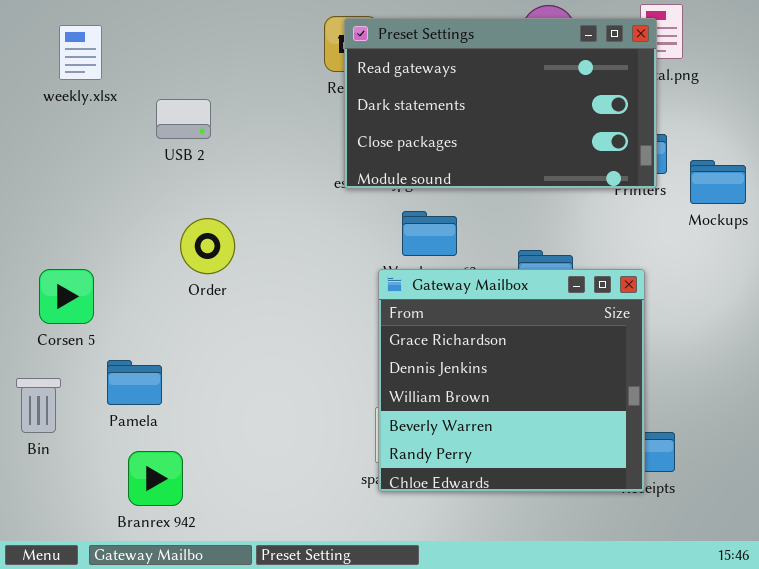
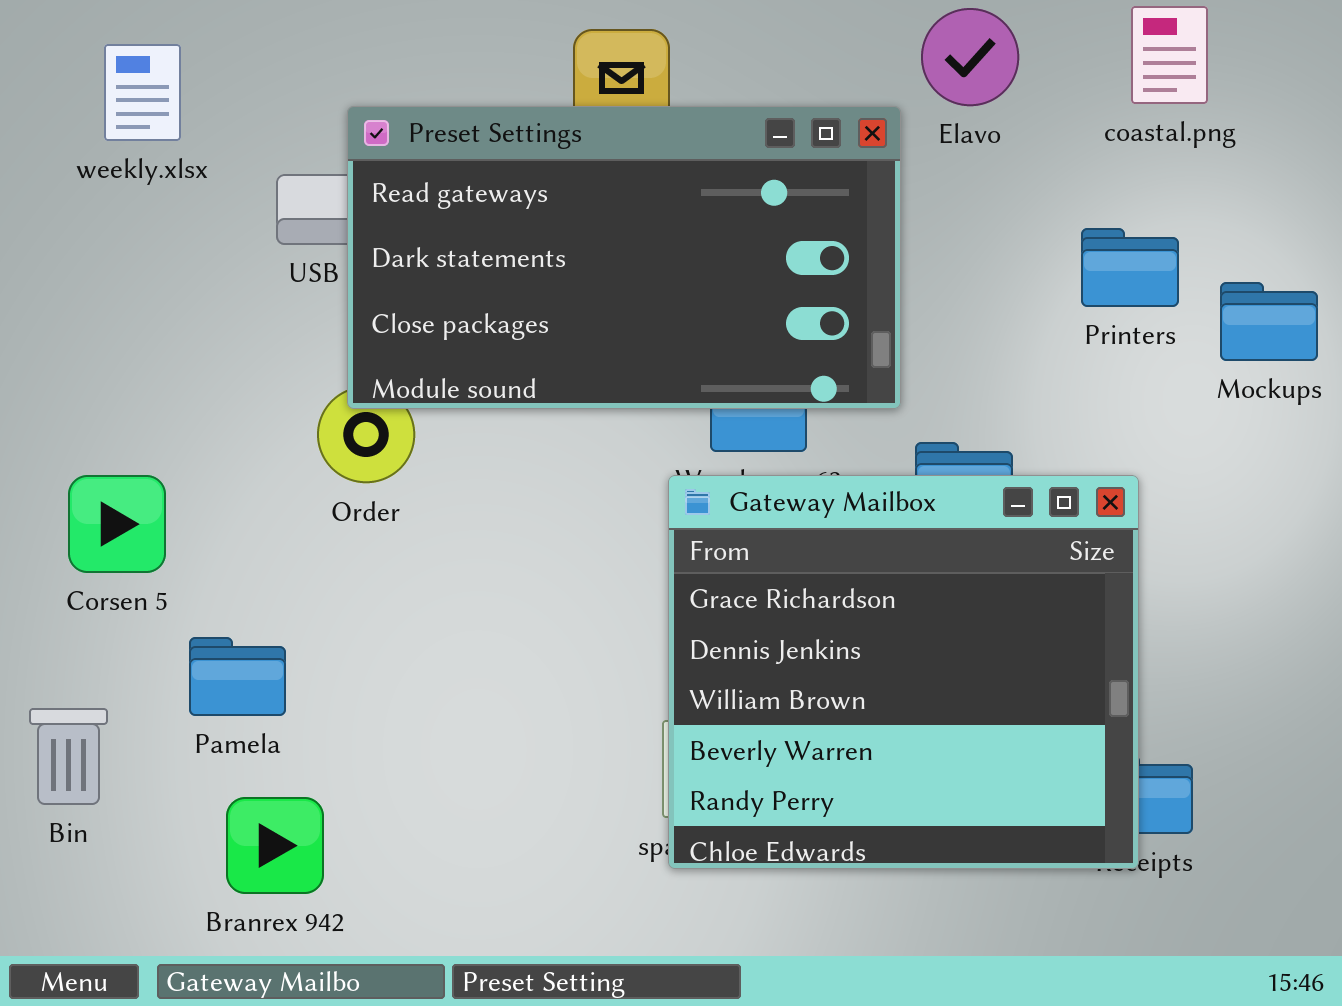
Preset Settings: [344,18,657,189] -> [347,106,901,409], moved
Bin: [16,378,61,433] -> [29,708,108,805], moved

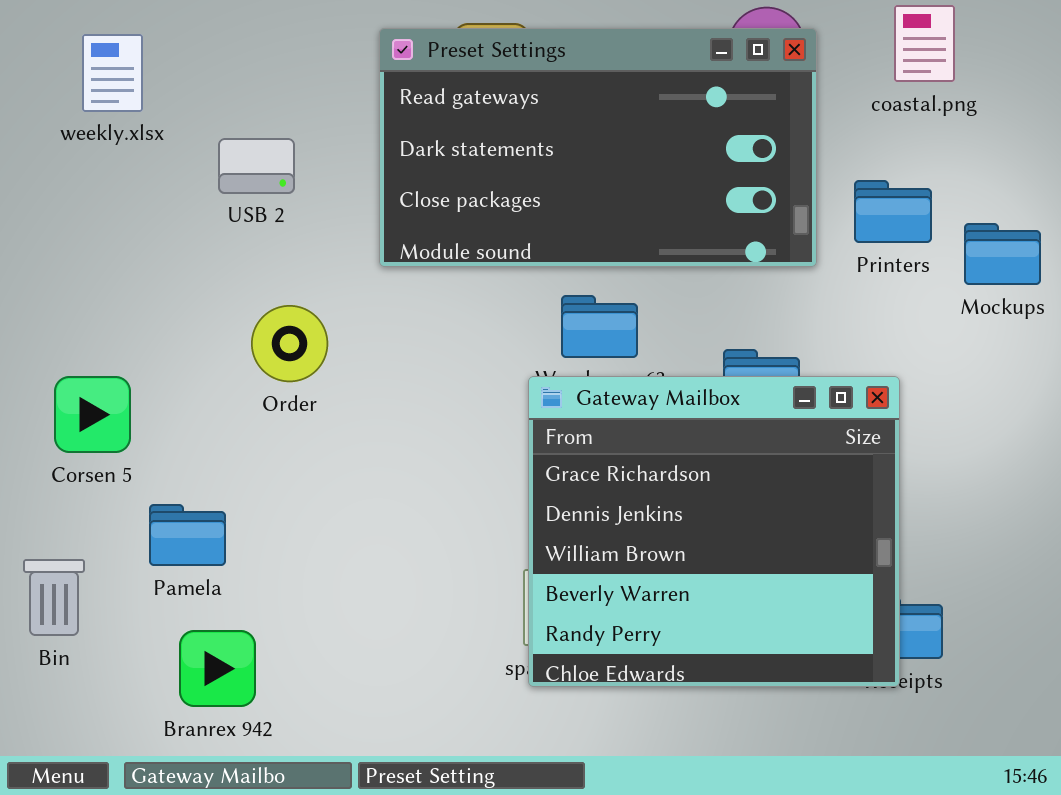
Preset Settings: [347,106,901,409] -> [379,28,817,267], moved

